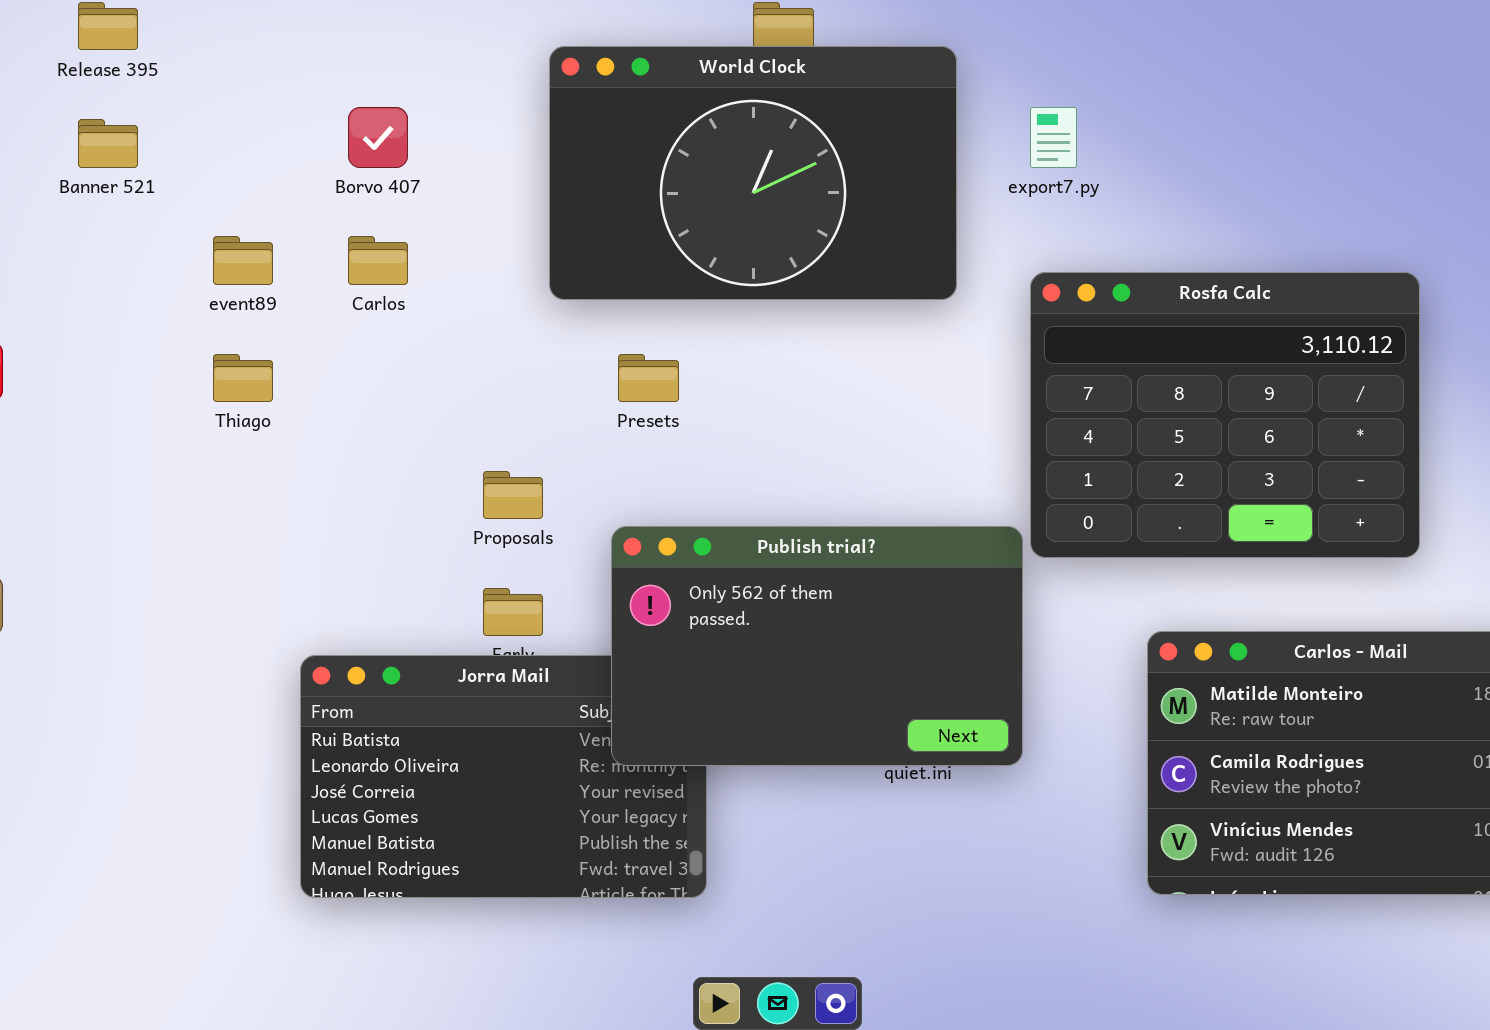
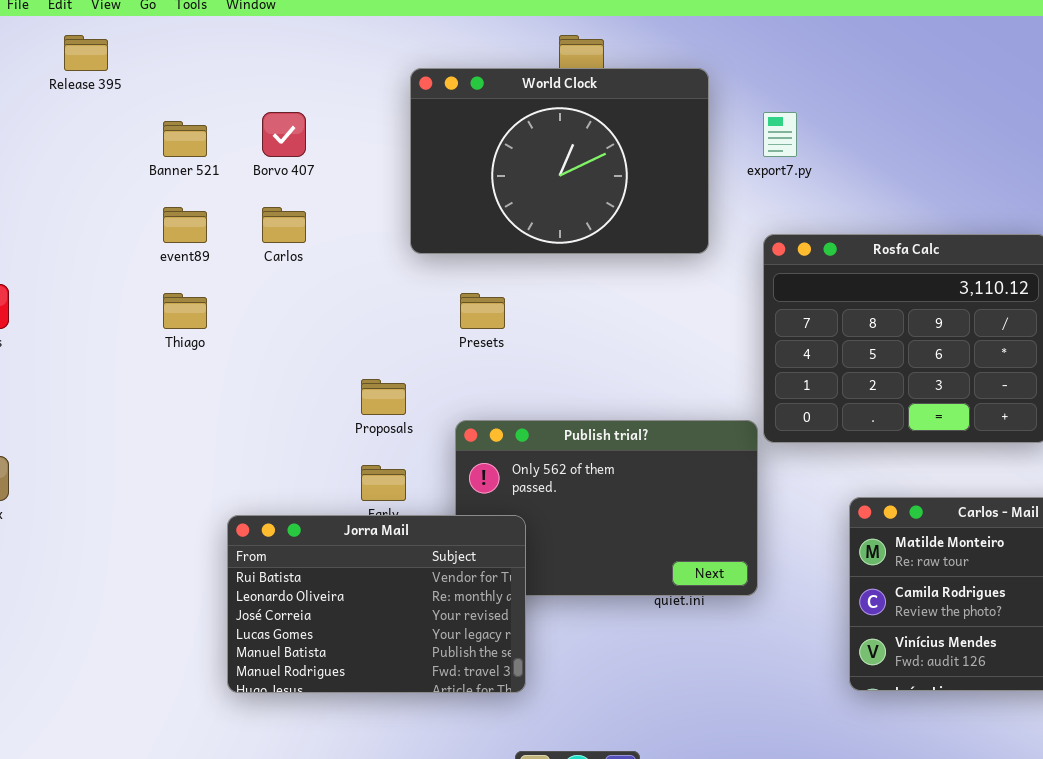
Banner 521: [78,119,138,168] -> [163,121,207,157], moved
Jorra Mail: [300,655,707,898] -> [227,515,526,693], raised

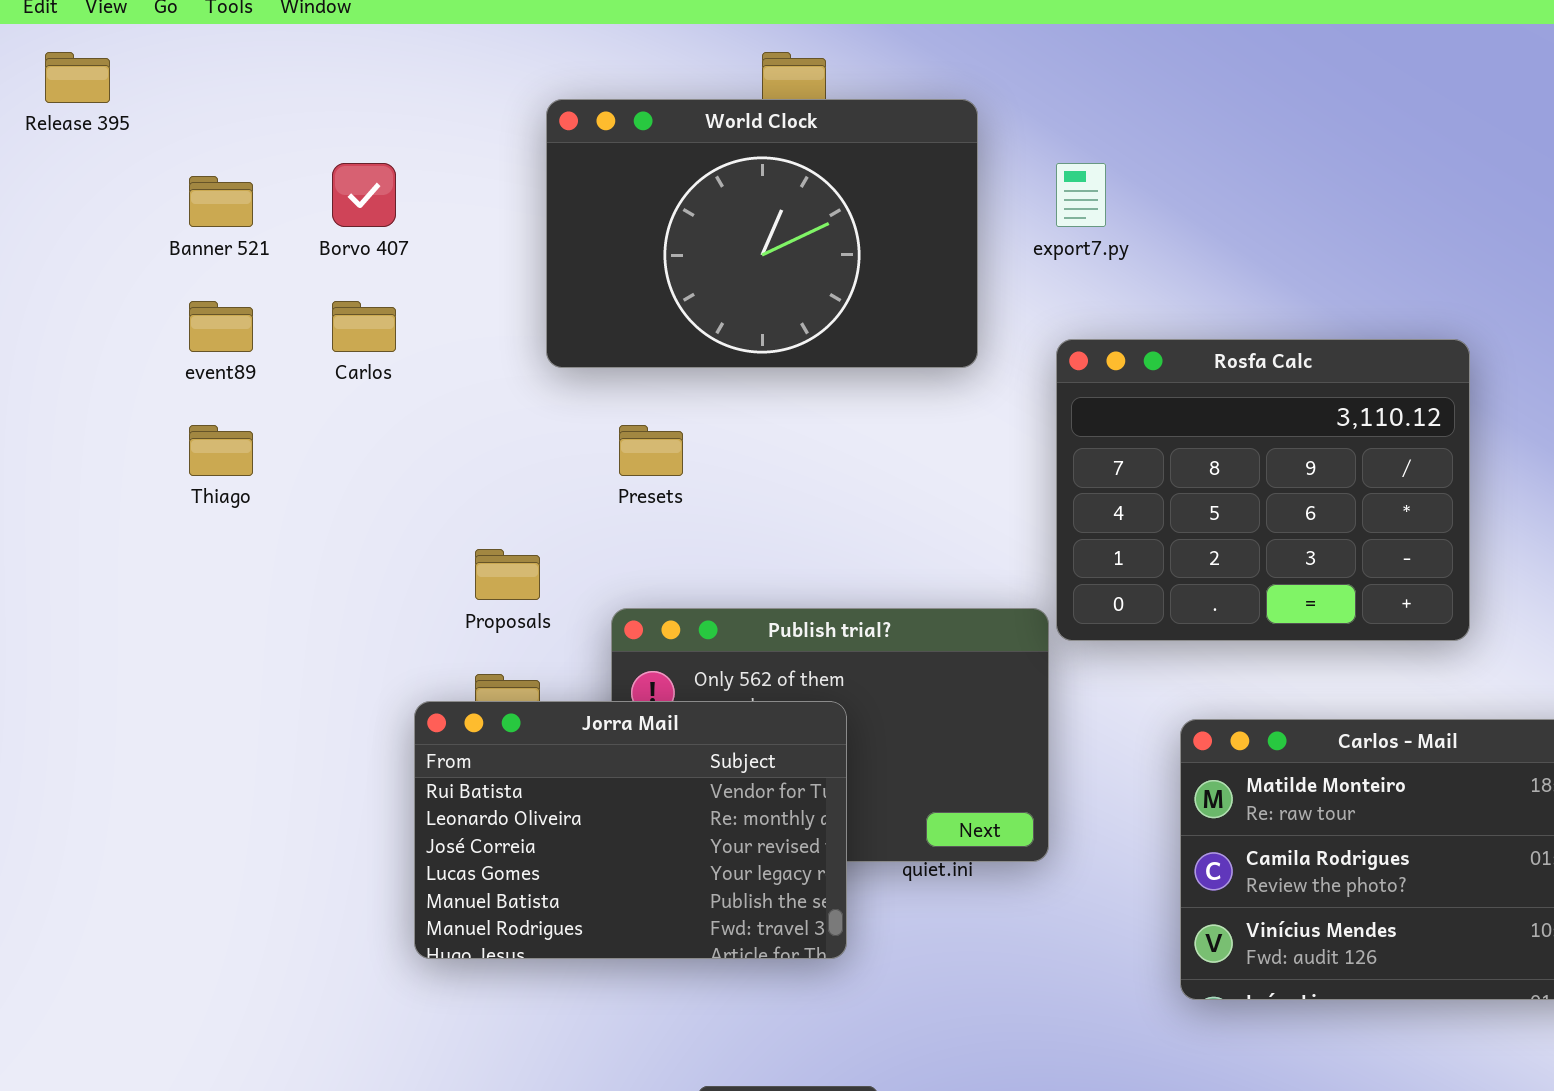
Jorra Mail: [227,515,526,693] -> [414,701,847,959], moved

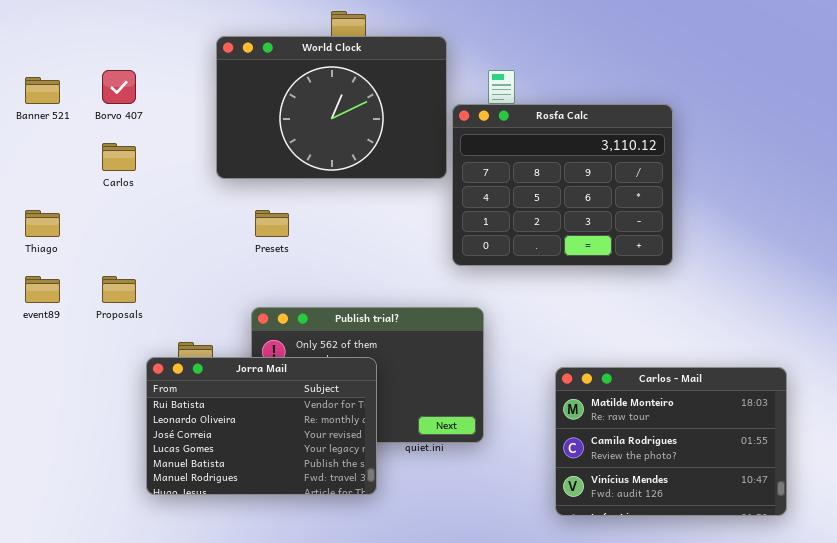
event89: [189,301,253,352] -> [25,276,60,303], moved
Rosfa Calc: [1056,339,1470,641] -> [452,104,673,266], moved
Proposals: [475,549,540,600] -> [102,276,136,303], moved

